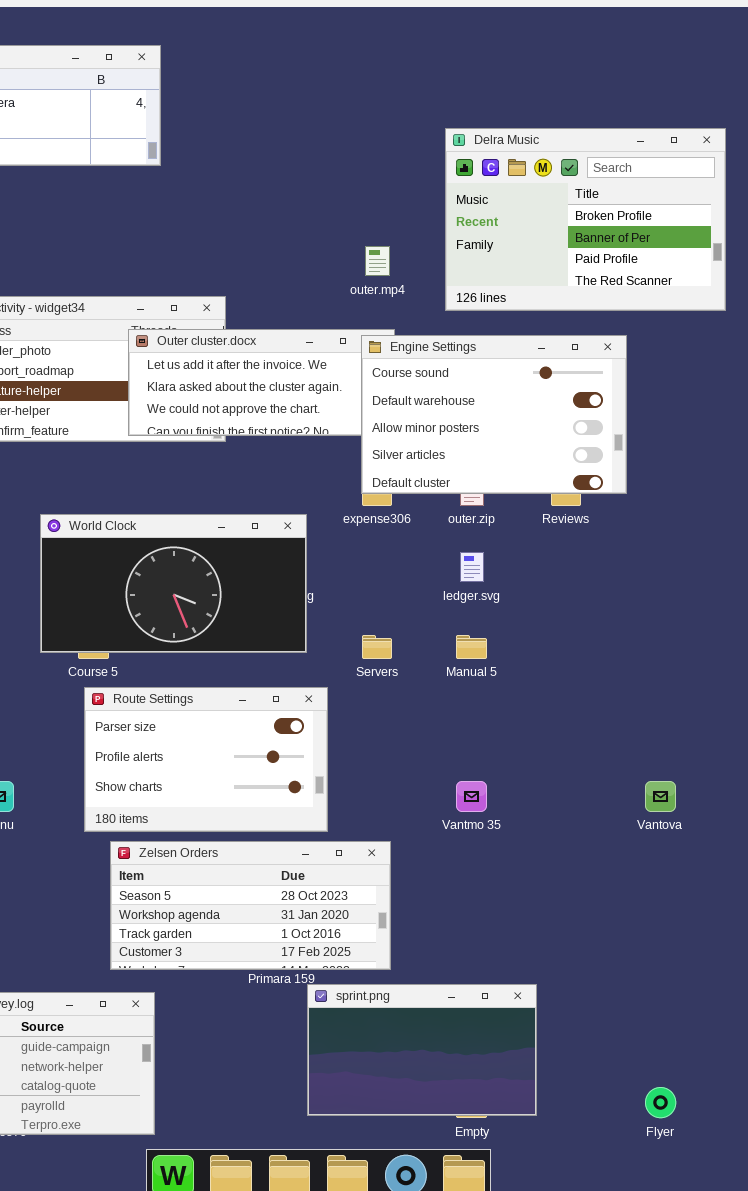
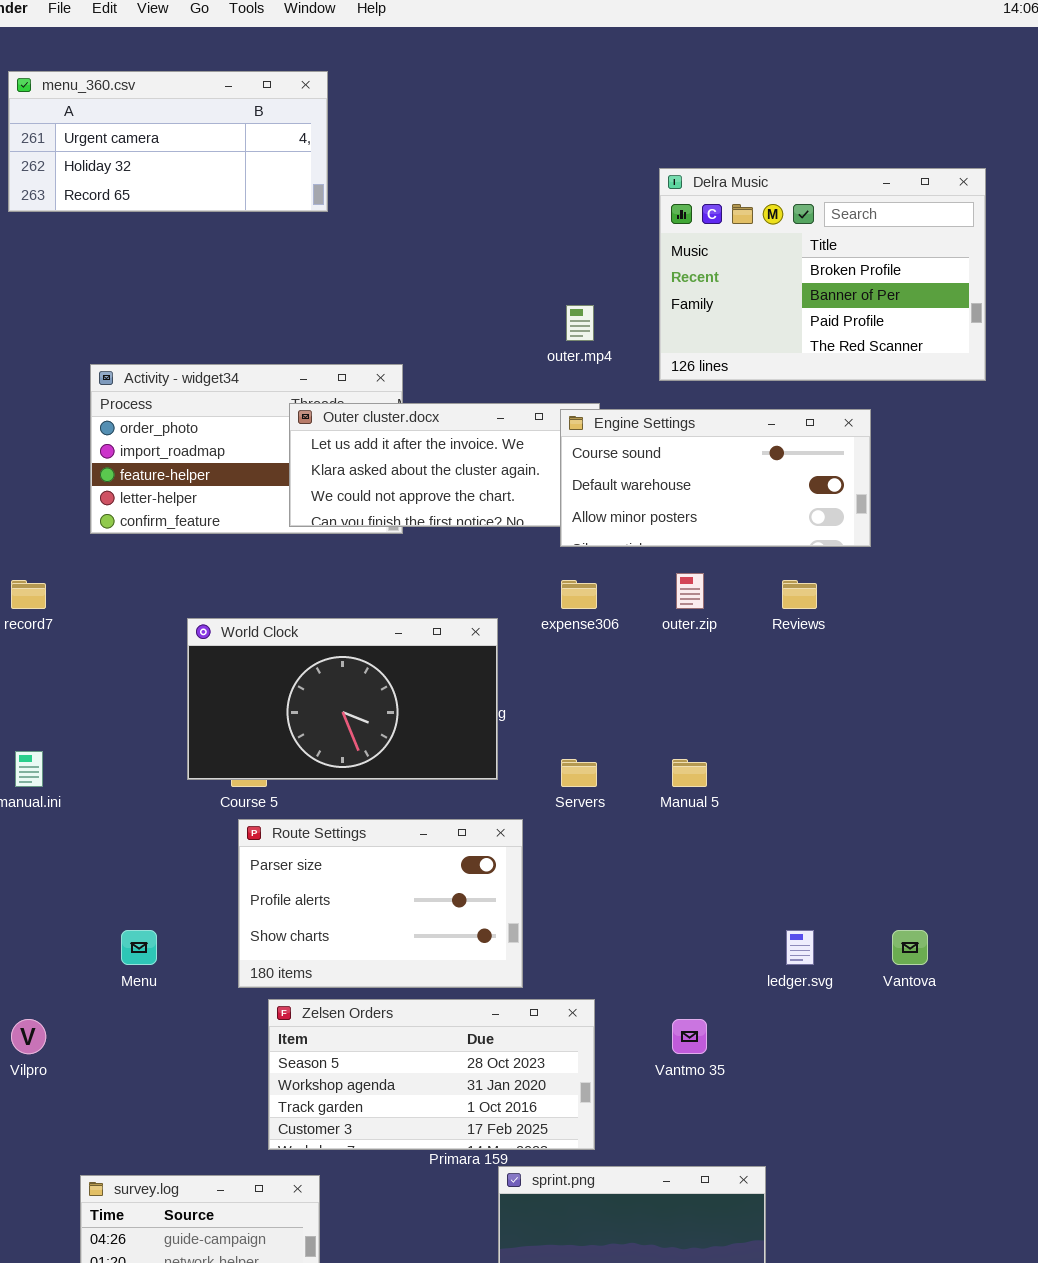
Engine Settings: [361,335,627,494] -> [560,409,871,547], resized
ledger.svg: [460,552,484,582] -> [786,930,814,965], moved
Vantmo 35: [456,781,487,812] -> [672,1019,707,1054], moved

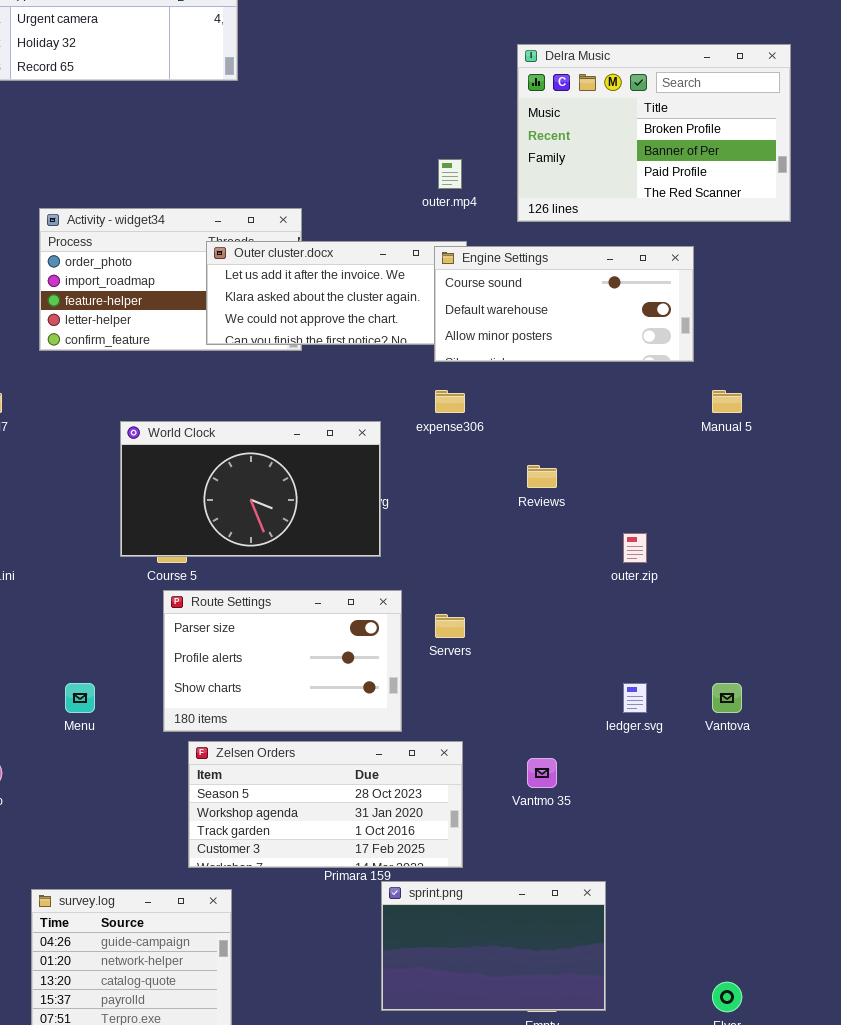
outer.zip: [676,573,704,609] -> [623,533,647,563], moved
Reviews: [782,580,817,609] -> [527,465,557,488], moved
Servers: [561,759,597,787] -> [435,614,465,638], moved
Manual 5: [672,759,707,787] -> [712,390,742,413], moved

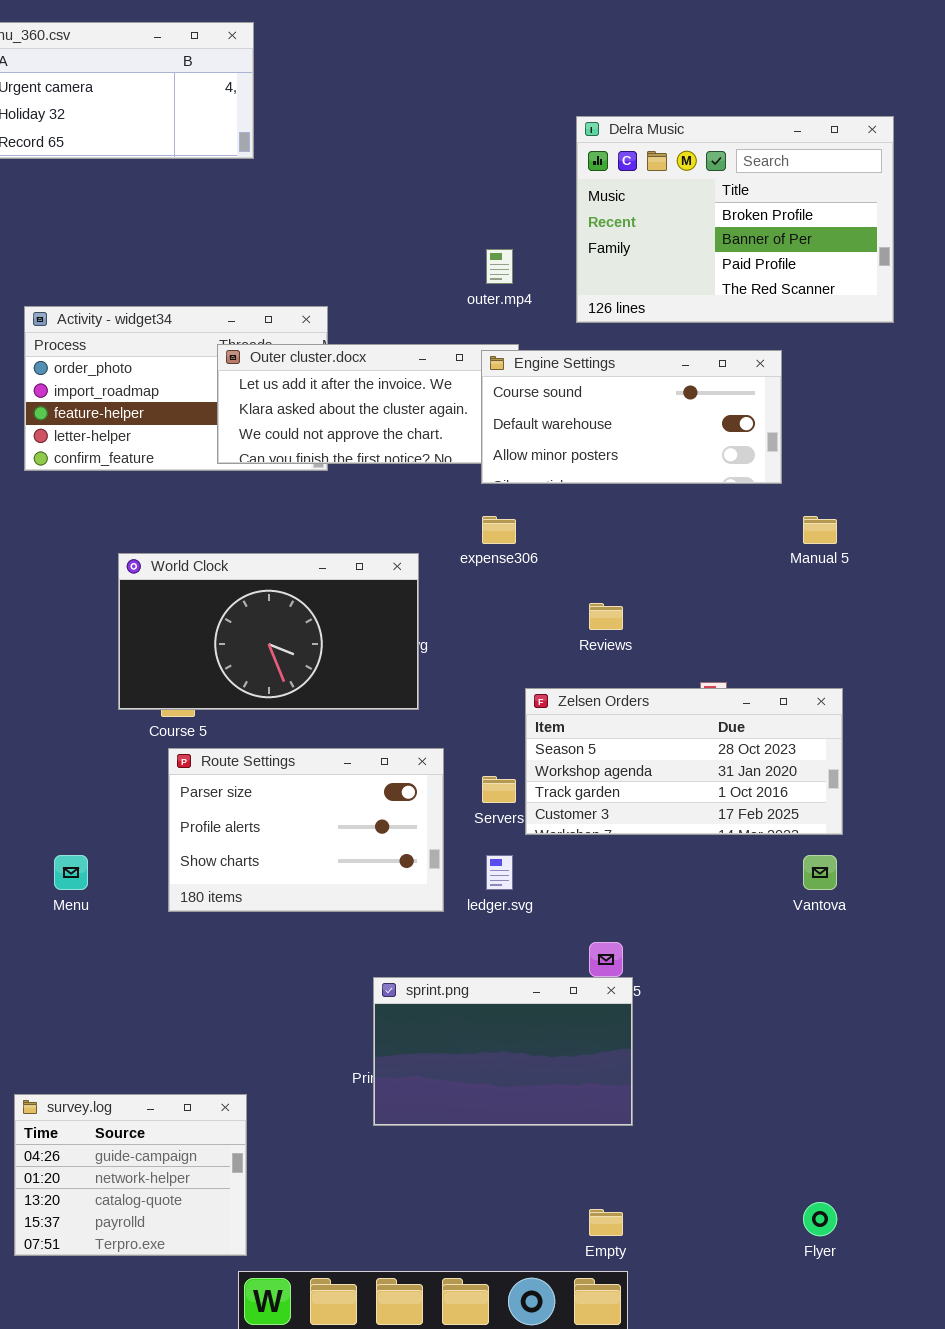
ledger.svg: [623,683,647,713] -> [486,855,513,890], moved
Zelsen Orders: [188,741,463,868] -> [525,688,843,835], moved
sprint.png: [381,881,606,1011] -> [373,977,633,1126], moved

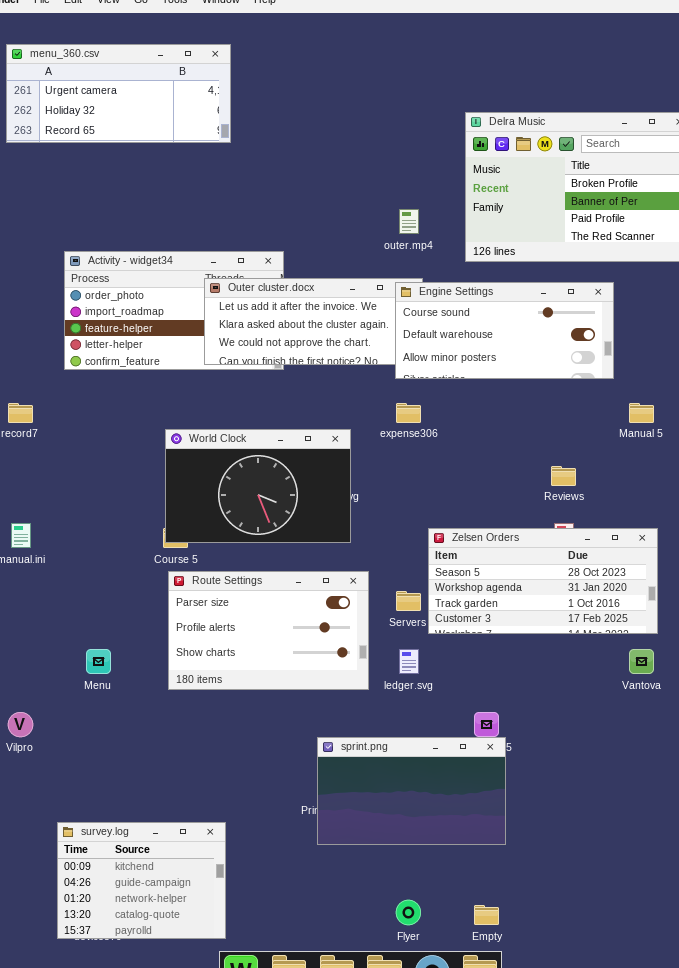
World Clock: [118,553,419,710] -> [165,429,351,543], resized
Reviews: [589,603,623,630] -> [551,466,576,486], moved
survey.log: [14,1094,247,1256] -> [57,822,226,939], scrolled up 1 row
Flyer: [803,1202,837,1236] -> [396,900,421,925], moved

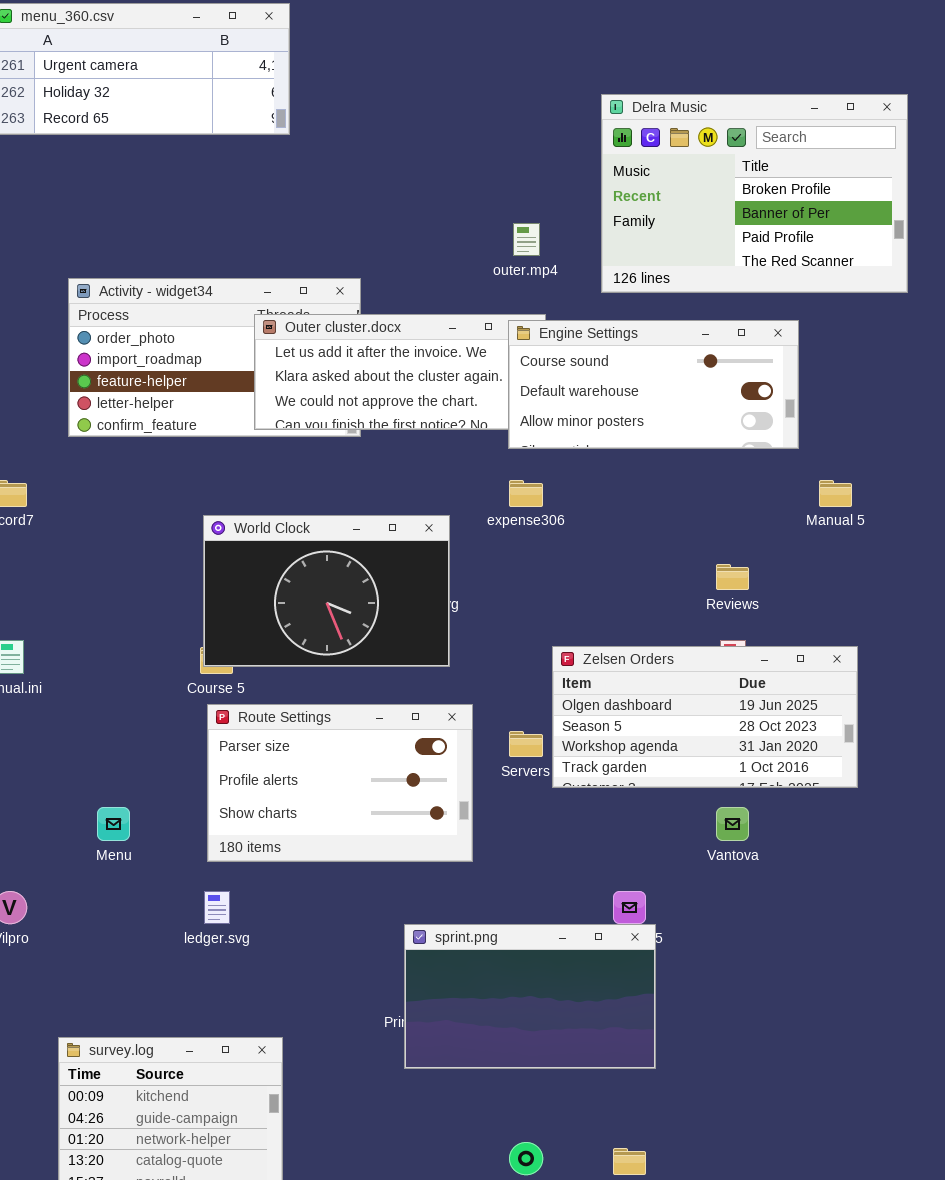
Zelsen Orders: [428,528,658,634] -> [552,646,858,788], scrolled up 1 row
ledger.svg: [399,649,419,674] -> [204,891,230,924], moved
Vantova: [629,649,654,674] -> [716,807,749,841], moved

